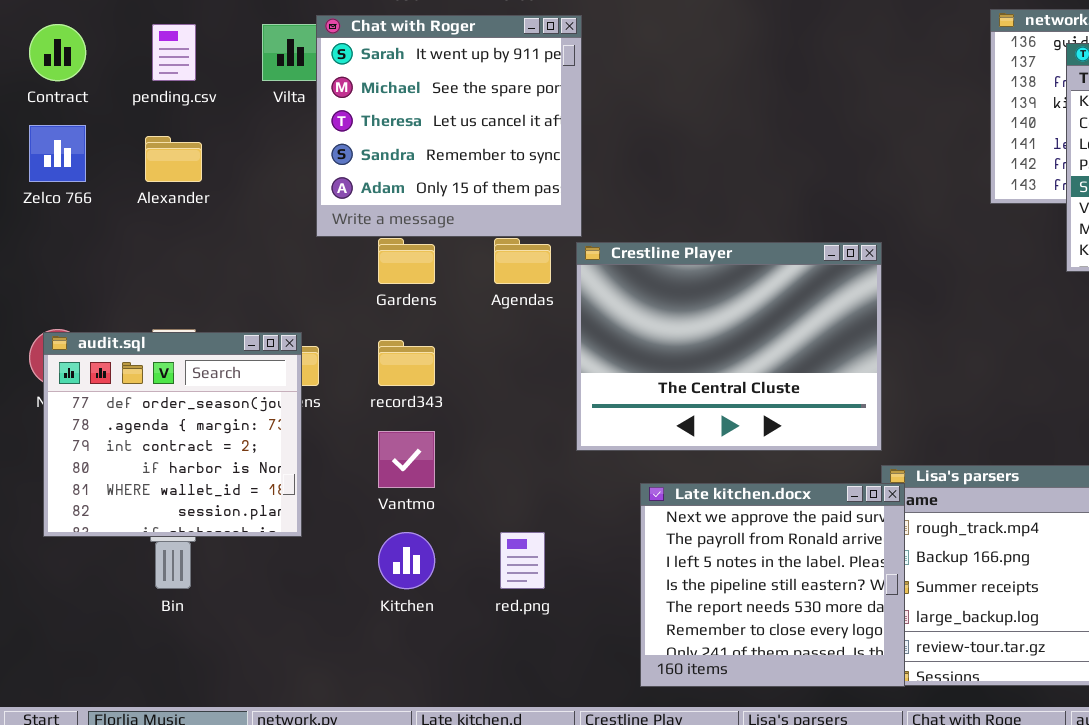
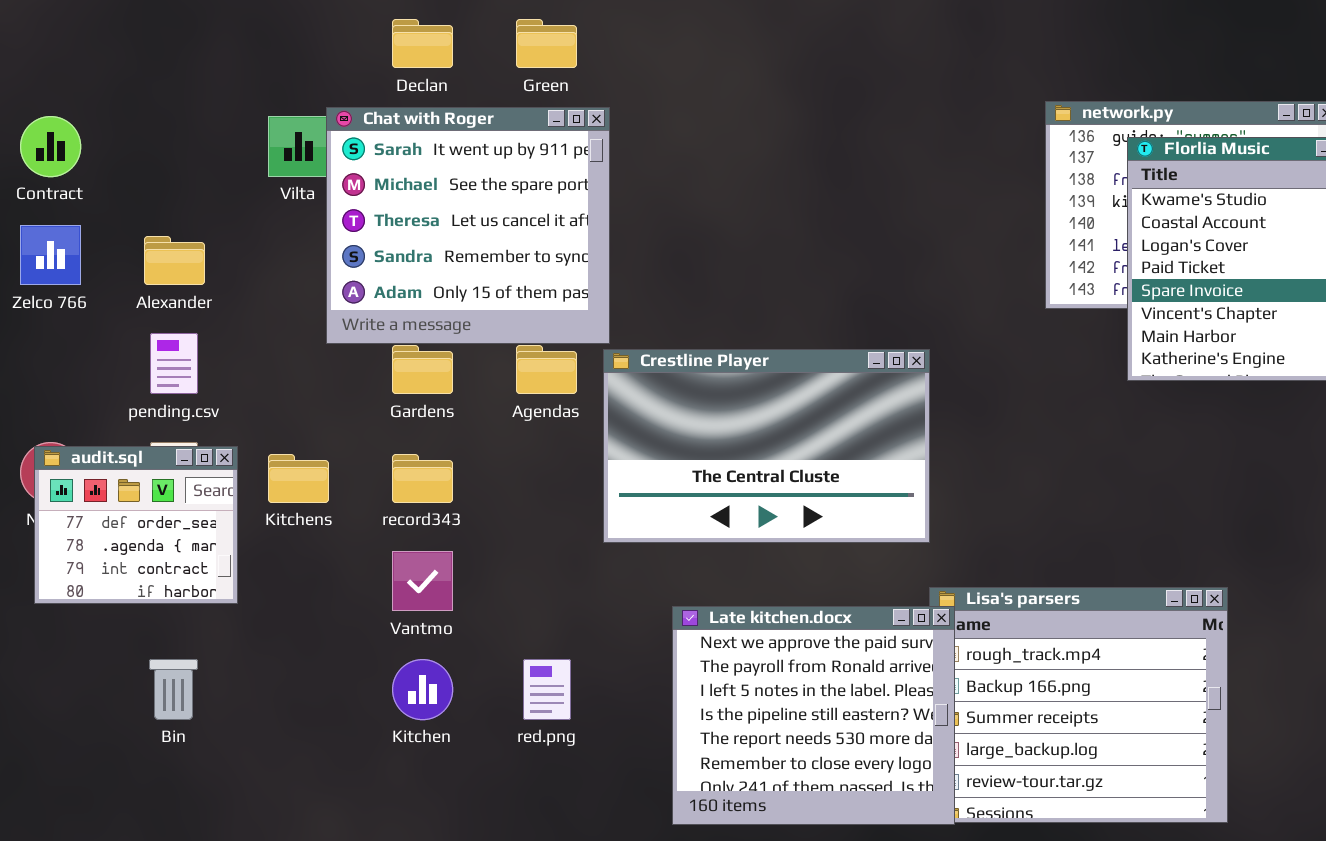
pending.csv: [152,24,196,81] -> [150,333,198,394], moved
Crestline Player: [576,242,882,451] -> [603,349,930,543], resized
audit.sql: [43,332,302,537] -> [34,446,238,604], resized

